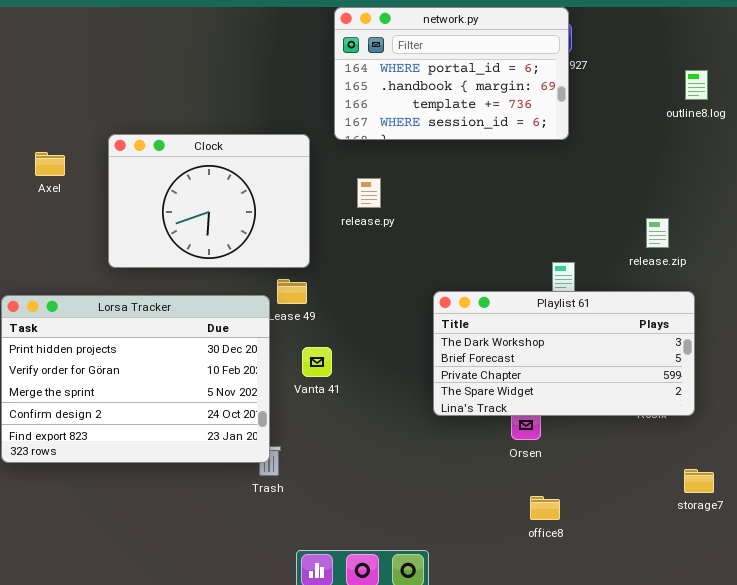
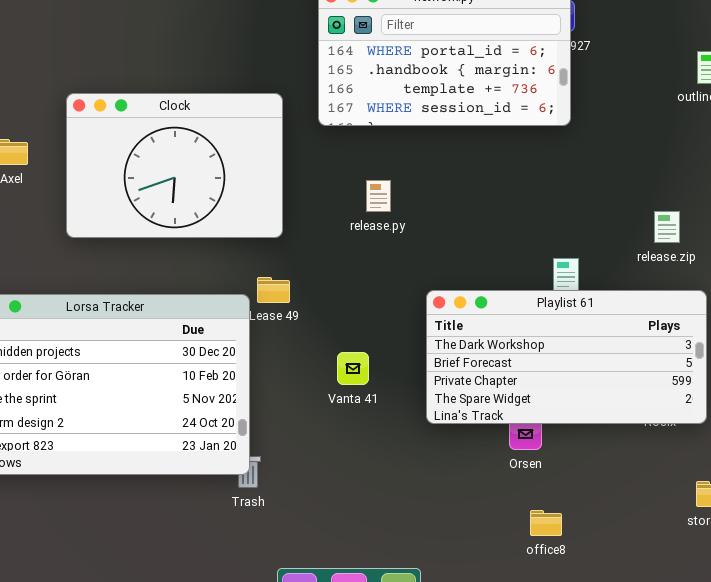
Clock: [108,134,310,268] -> [66,93,283,238], moved
release.py: [357,178,381,208] -> [366,180,391,212], moved
Vanta 41: [302,347,332,377] -> [337,352,369,385], moved

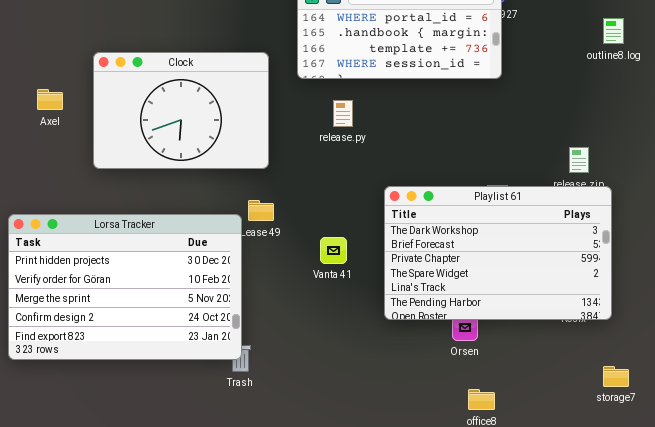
release.py: [366,180,391,212] -> [333,100,353,127], moved
Playlist 61: [426,290,707,424] -> [384,186,612,320], resized
Vanta 41: [337,352,369,385] -> [320,237,347,264], moved

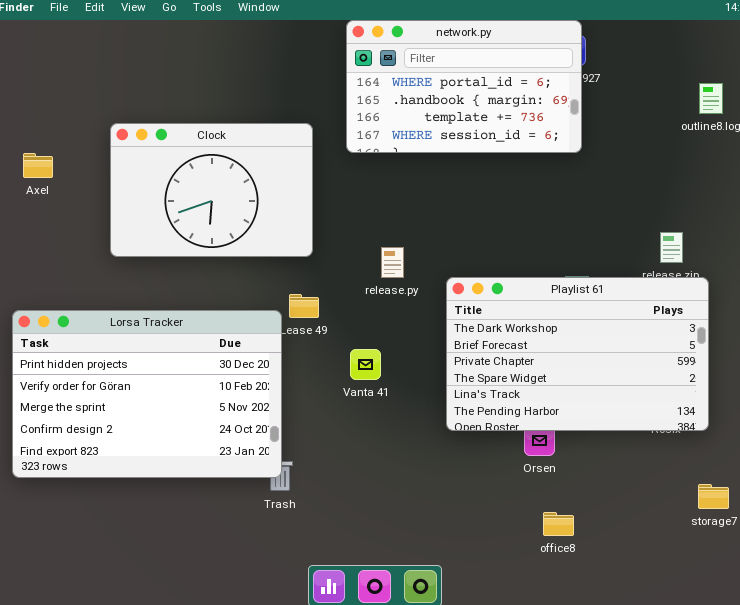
Axel: [37,89,63,110] -> [23,153,53,178], moved
release.py: [333,100,353,127] -> [381,247,404,278], moved
Vanta 41: [320,237,347,264] -> [350,349,381,380], moved

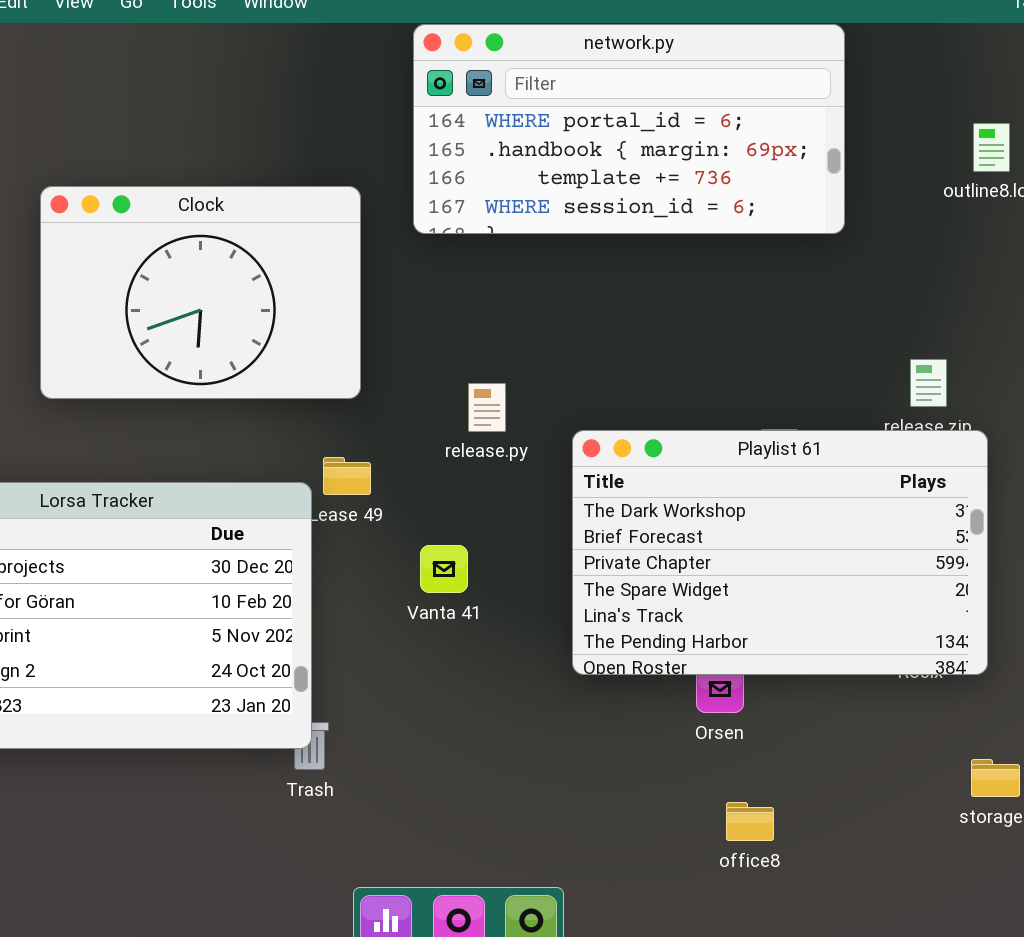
network.py: [346,20,582,153] -> [413,24,845,234], resized

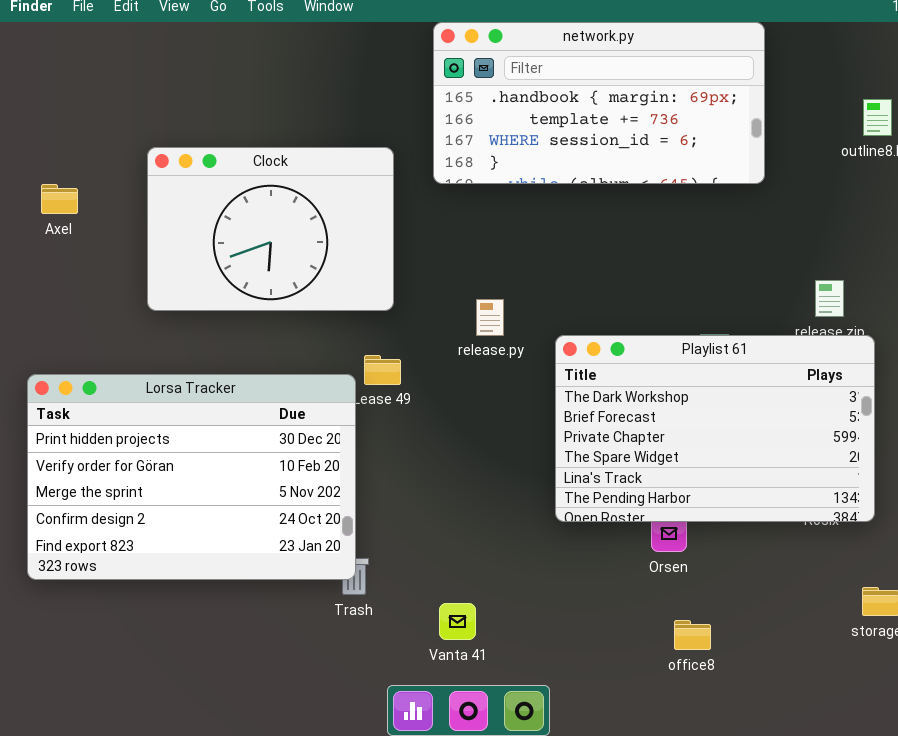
network.py: [413,24,845,234] -> [433,22,765,184], scrolled down 1 row
Vanta 41: [420,545,468,593] -> [439,603,476,640], moved

